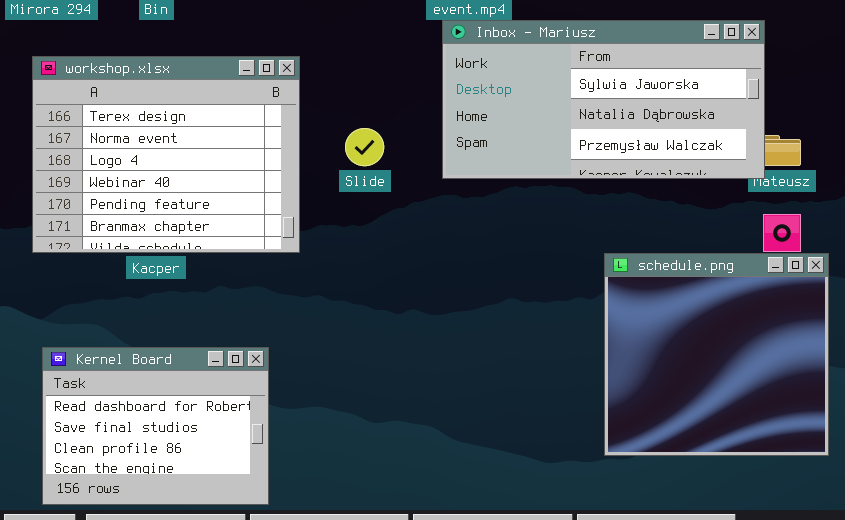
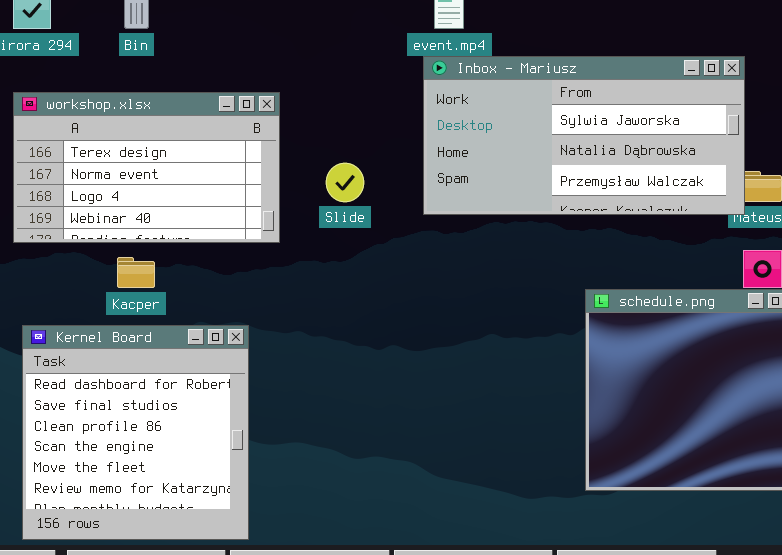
workshop.xlsx: [32,56,300,253] -> [13,92,280,243], resized
Kernel Board: [42,347,269,505] -> [22,325,249,540], resized

